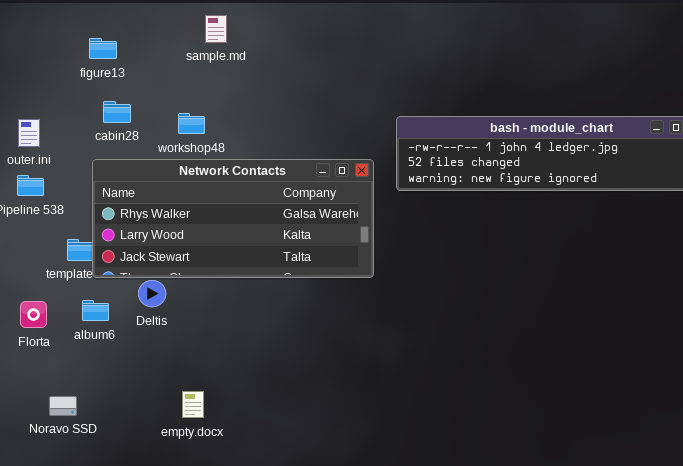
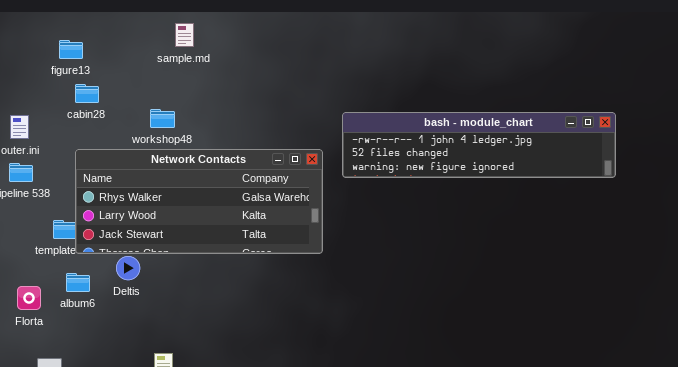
figure13: [89,38,117,59] -> [59,40,83,59], moved
cabin28: [103,101,131,123] -> [75,84,99,103], moved
Florta: [20,301,47,328] -> [17,286,41,310], moved

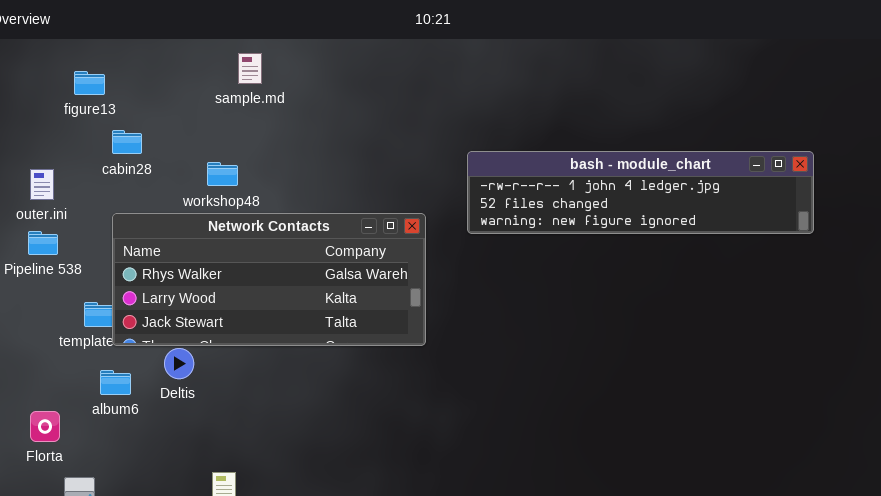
figure13: [59,40,83,59] -> [74,71,105,95], moved
bash - module_chart: [342,112,616,178] -> [467,151,814,234], moved
Florta: [17,286,41,310] -> [30,411,60,442], moved

